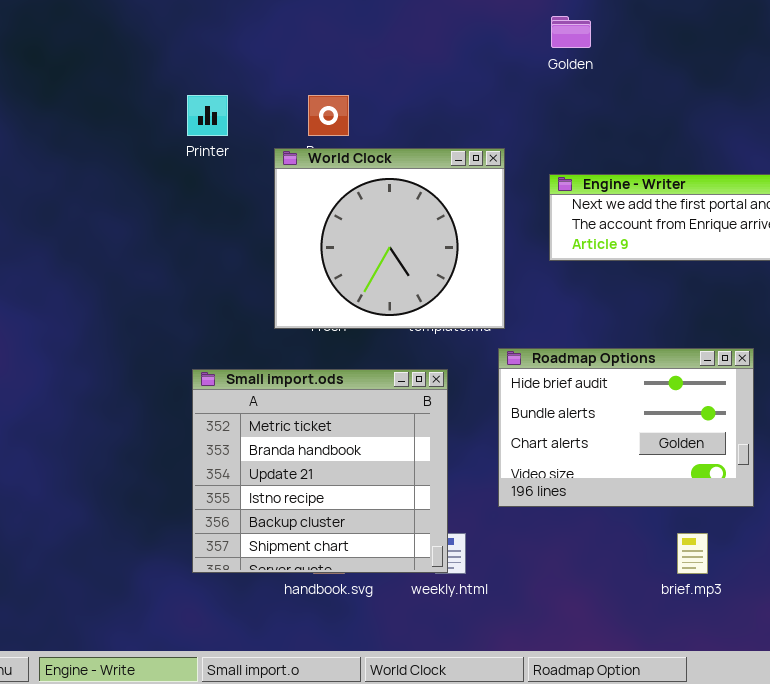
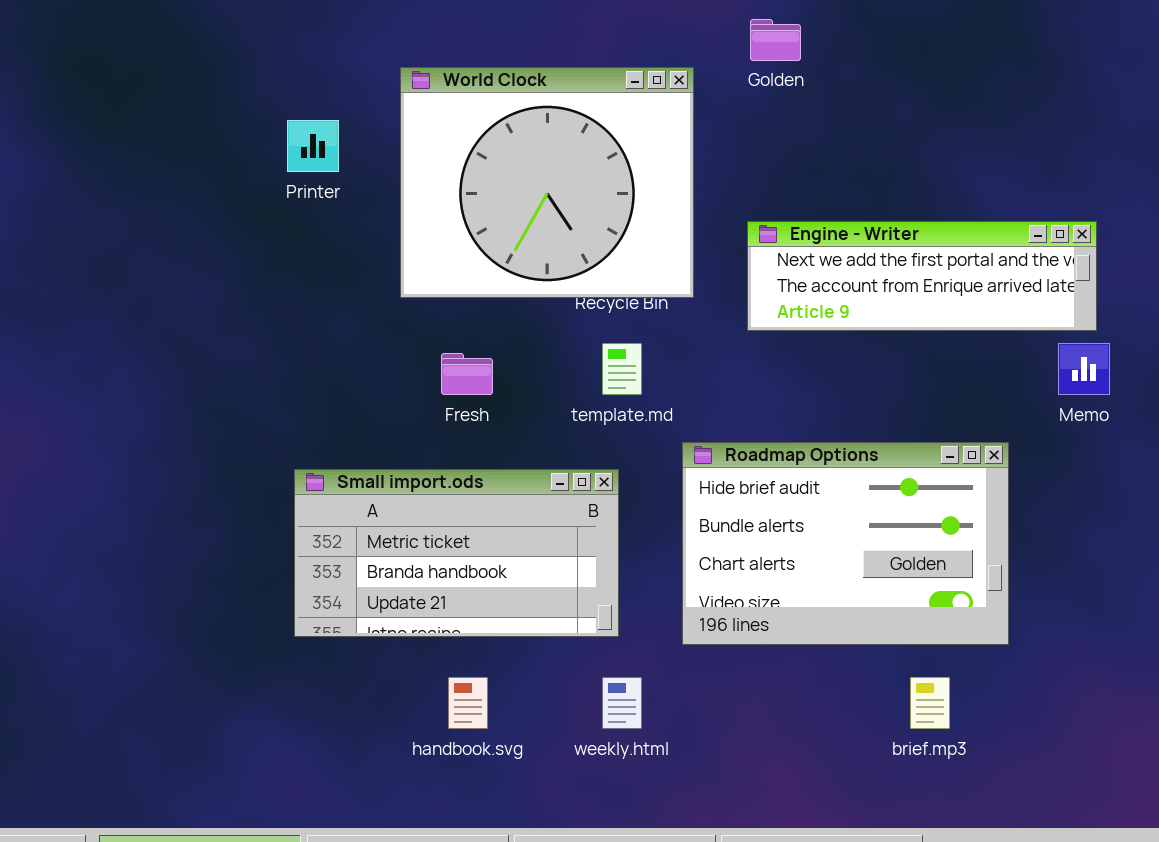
World Clock: [274,148,505,329] -> [400,67,694,298], moved
Small import.ods: [192,369,448,573] -> [294,469,619,637], resized

